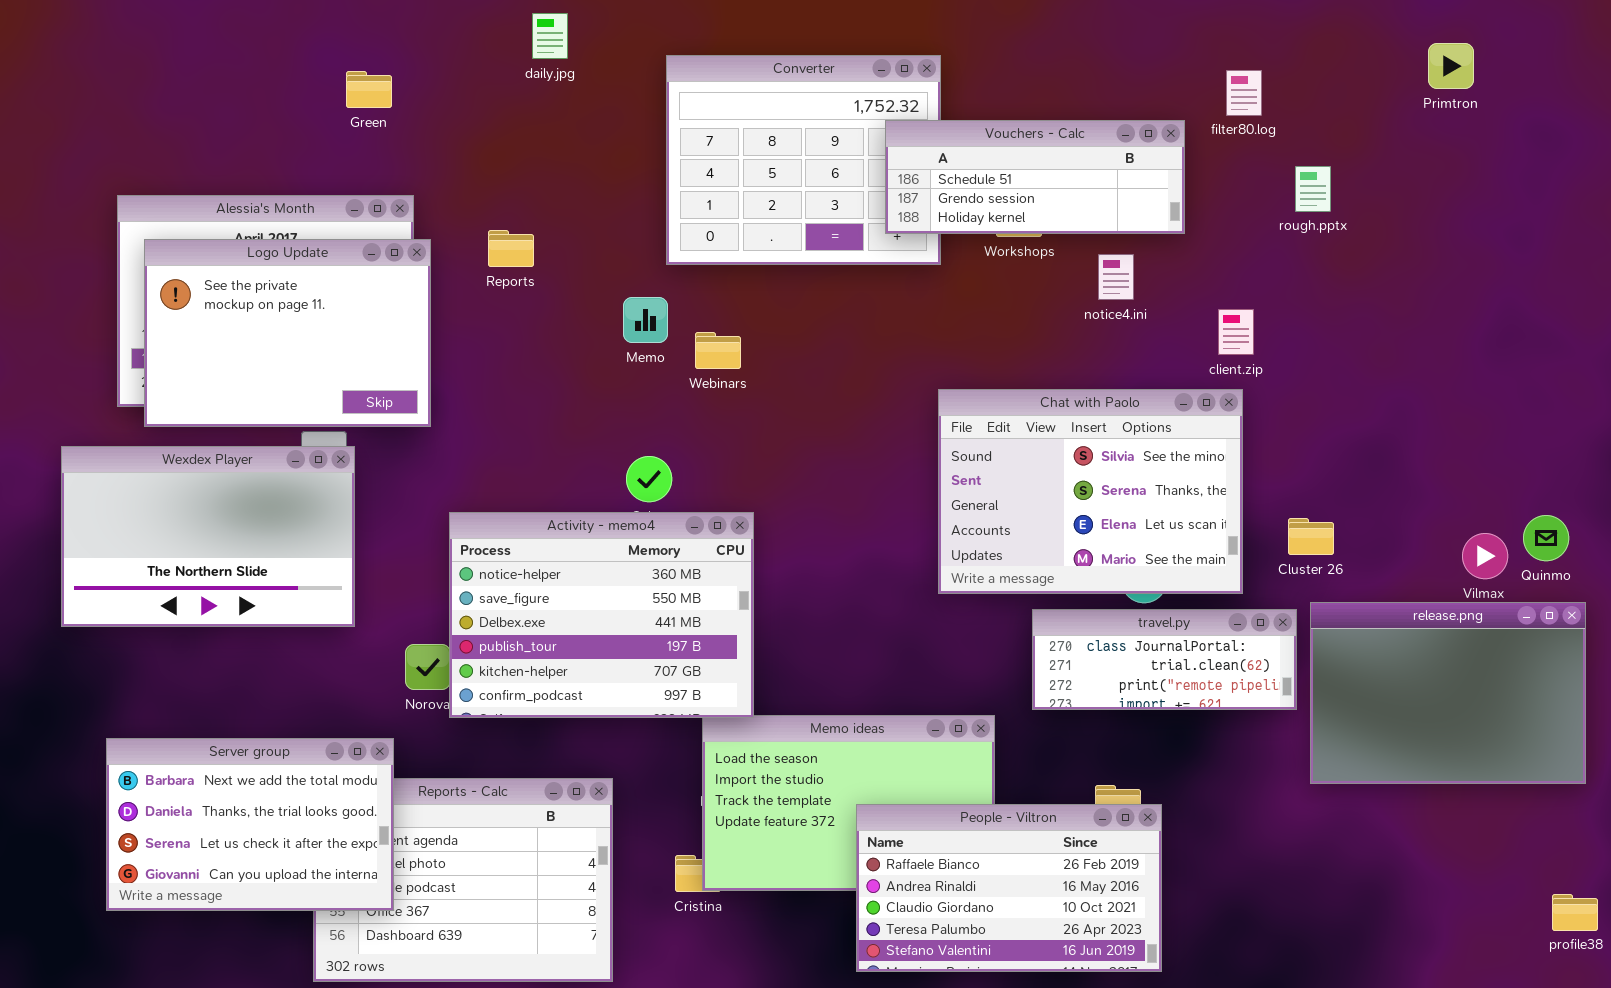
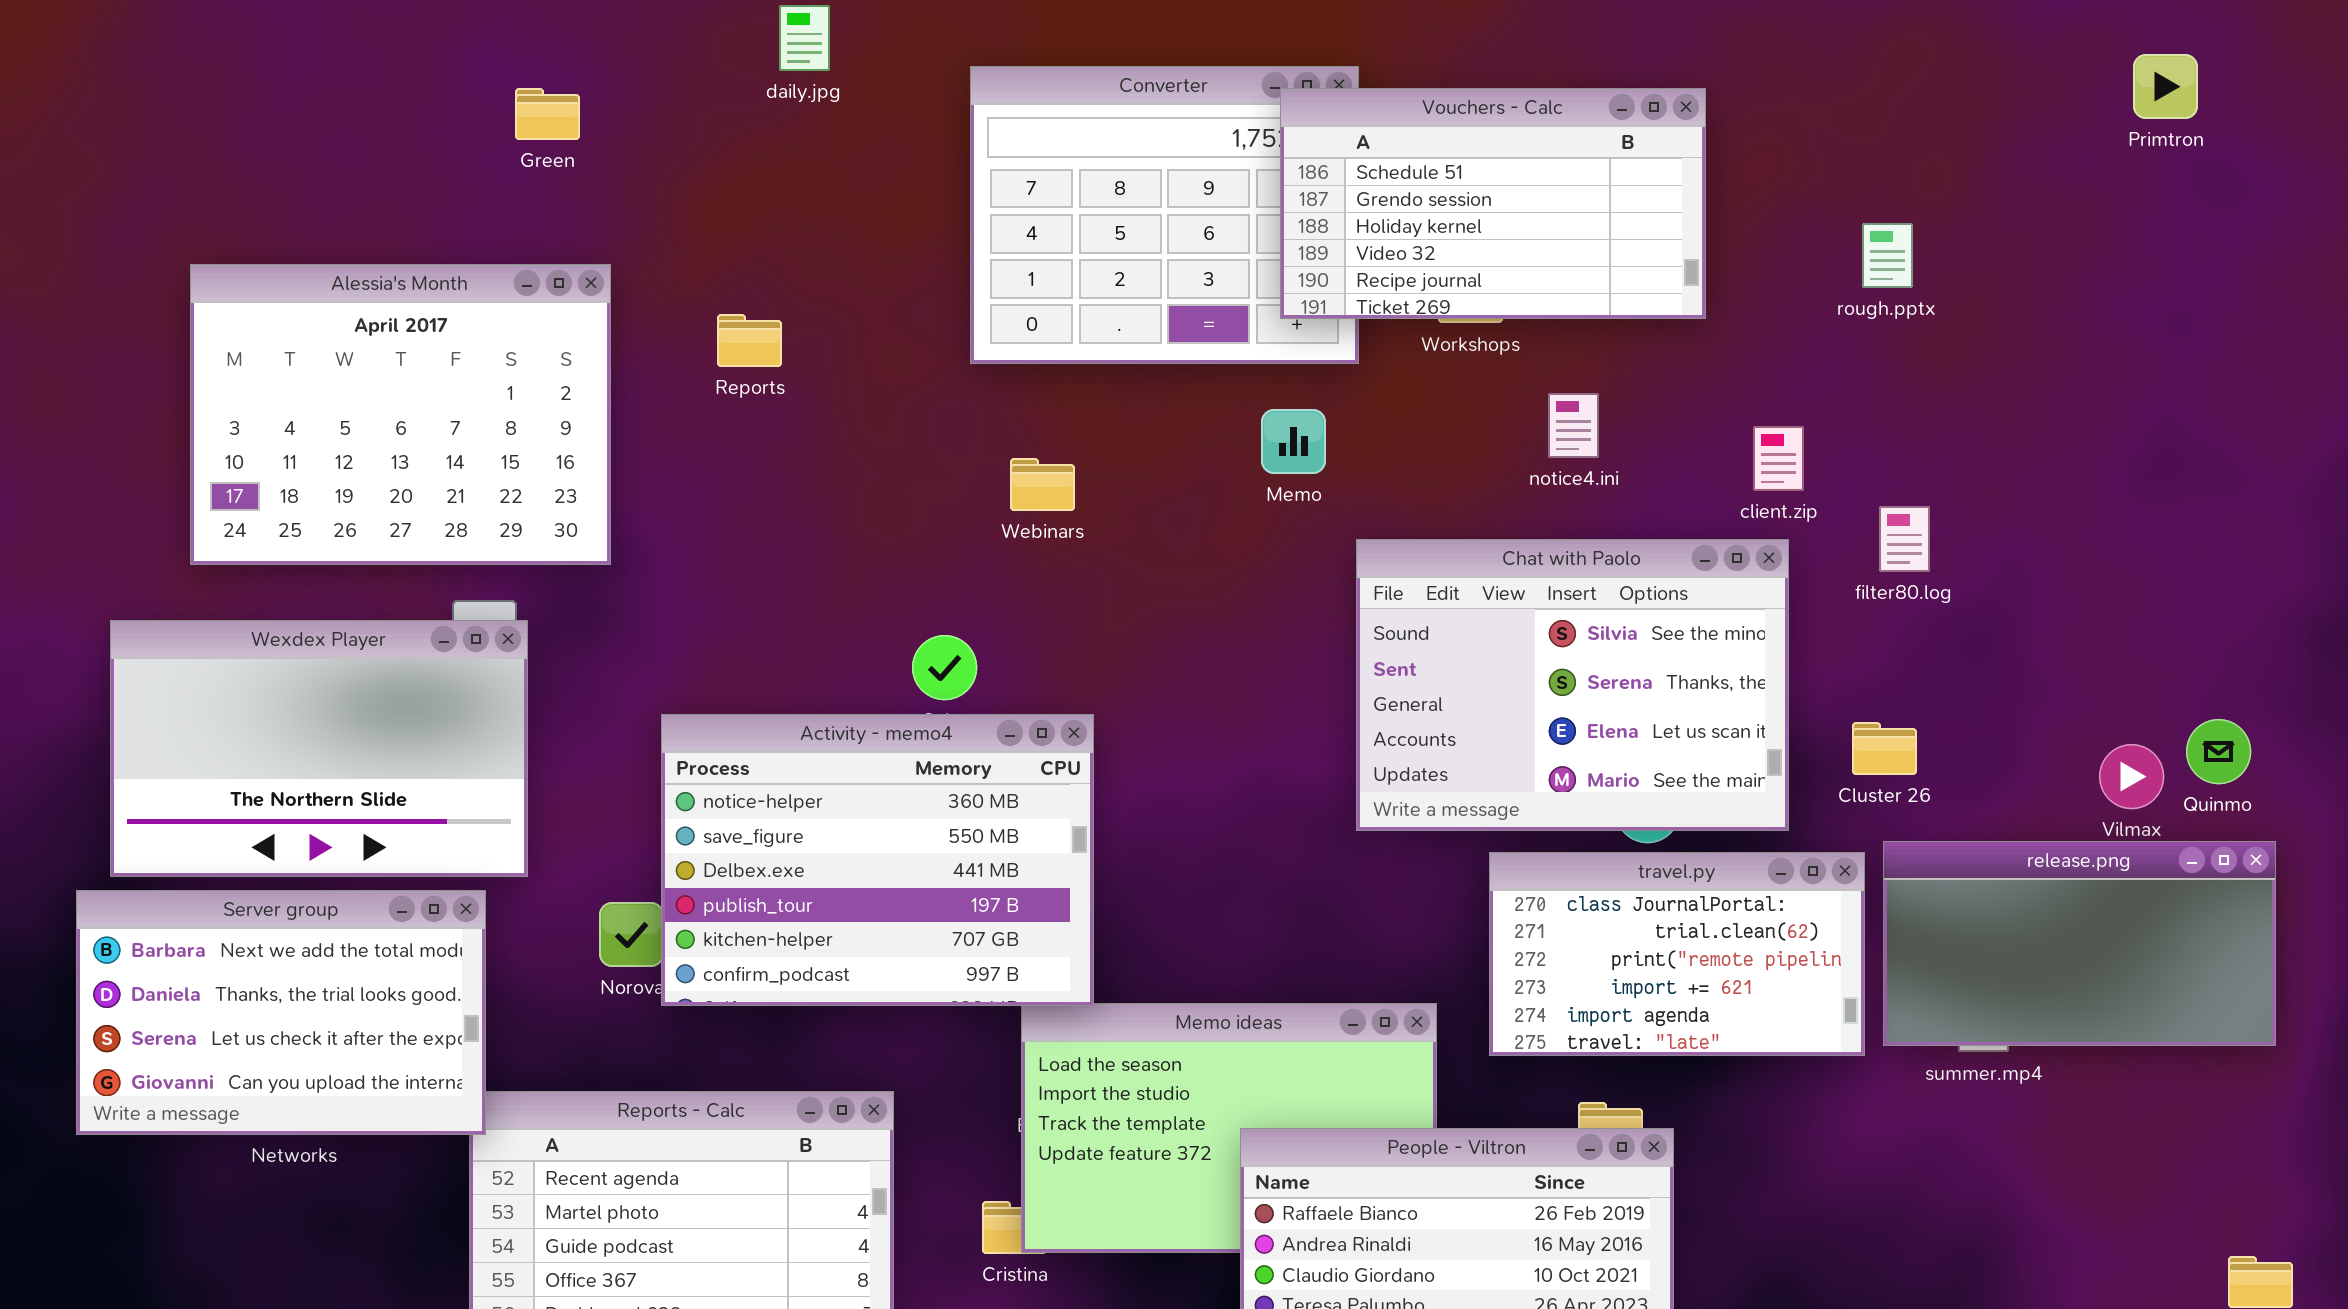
Primtron: [1428,43,1474,89] -> [2133,54,2198,119], moved
filter80.log: [1226,70,1262,116] -> [1879,506,1930,572], moved
Vouchers - Calc: [885,120,1185,234] -> [1280,88,1706,319], resized
Logo Update: [144,239,431,427] -> none, closed
notice4.ini: [1098,254,1134,300] -> [1548,393,1599,458], moved
Memo: [623,297,668,343] -> [1261,409,1326,474], moved
release.png: [1310,602,1586,784] -> [1883,841,2276,1046], resized
travel.py: [1032,609,1297,710] -> [1489,852,1865,1056], resized
Server group: [106,738,394,911] -> [76,890,486,1135], moved

